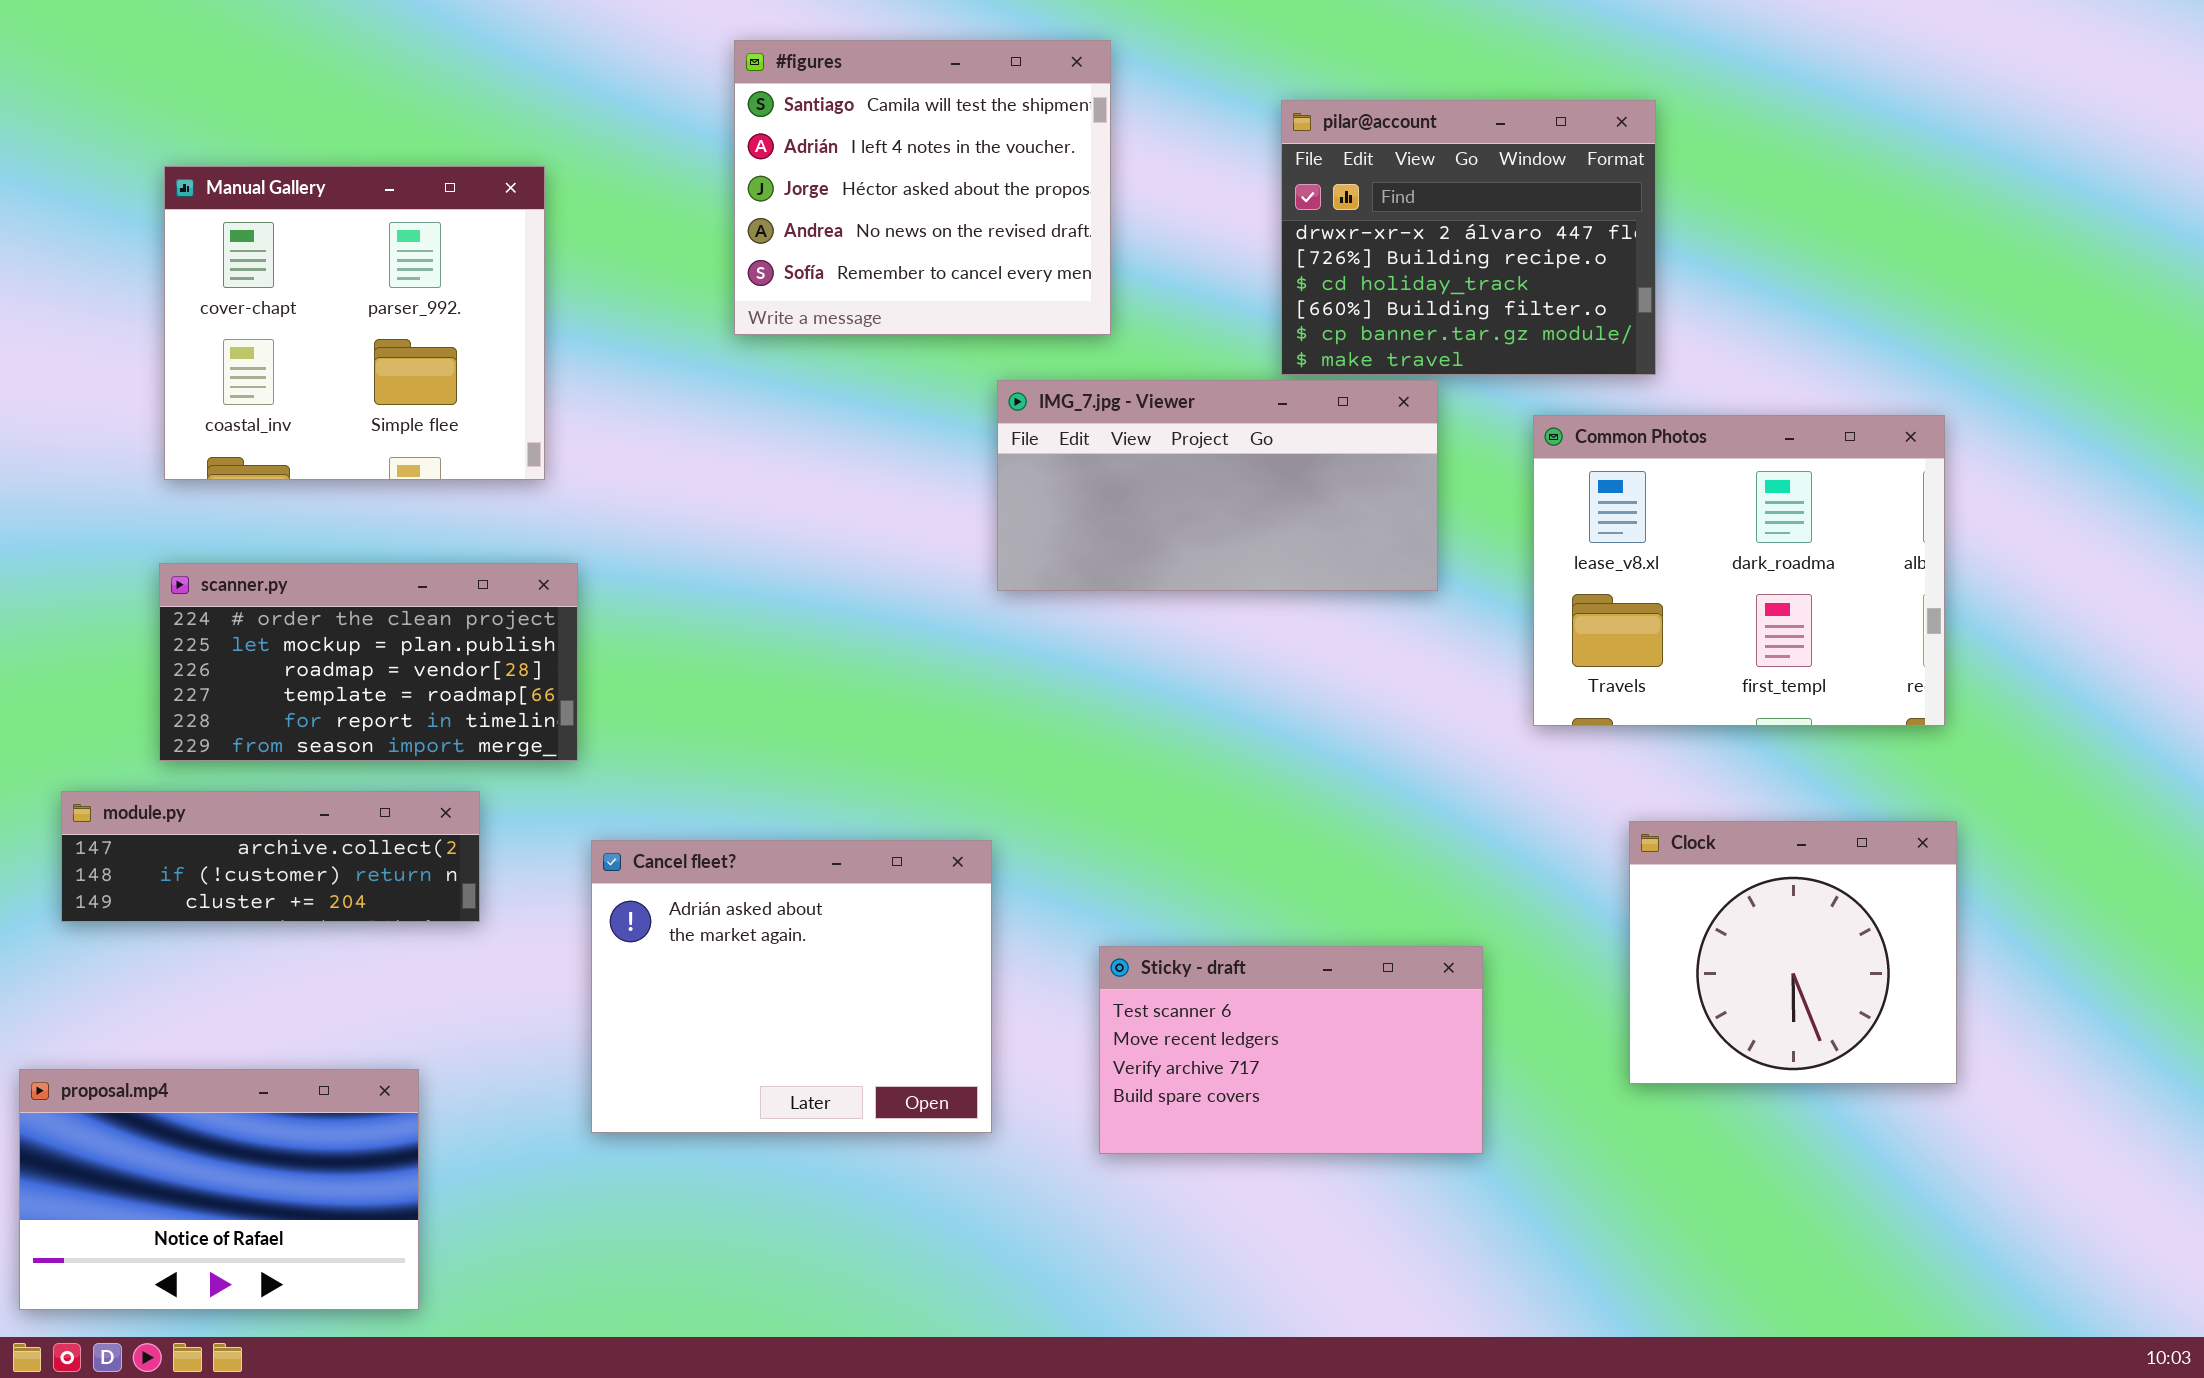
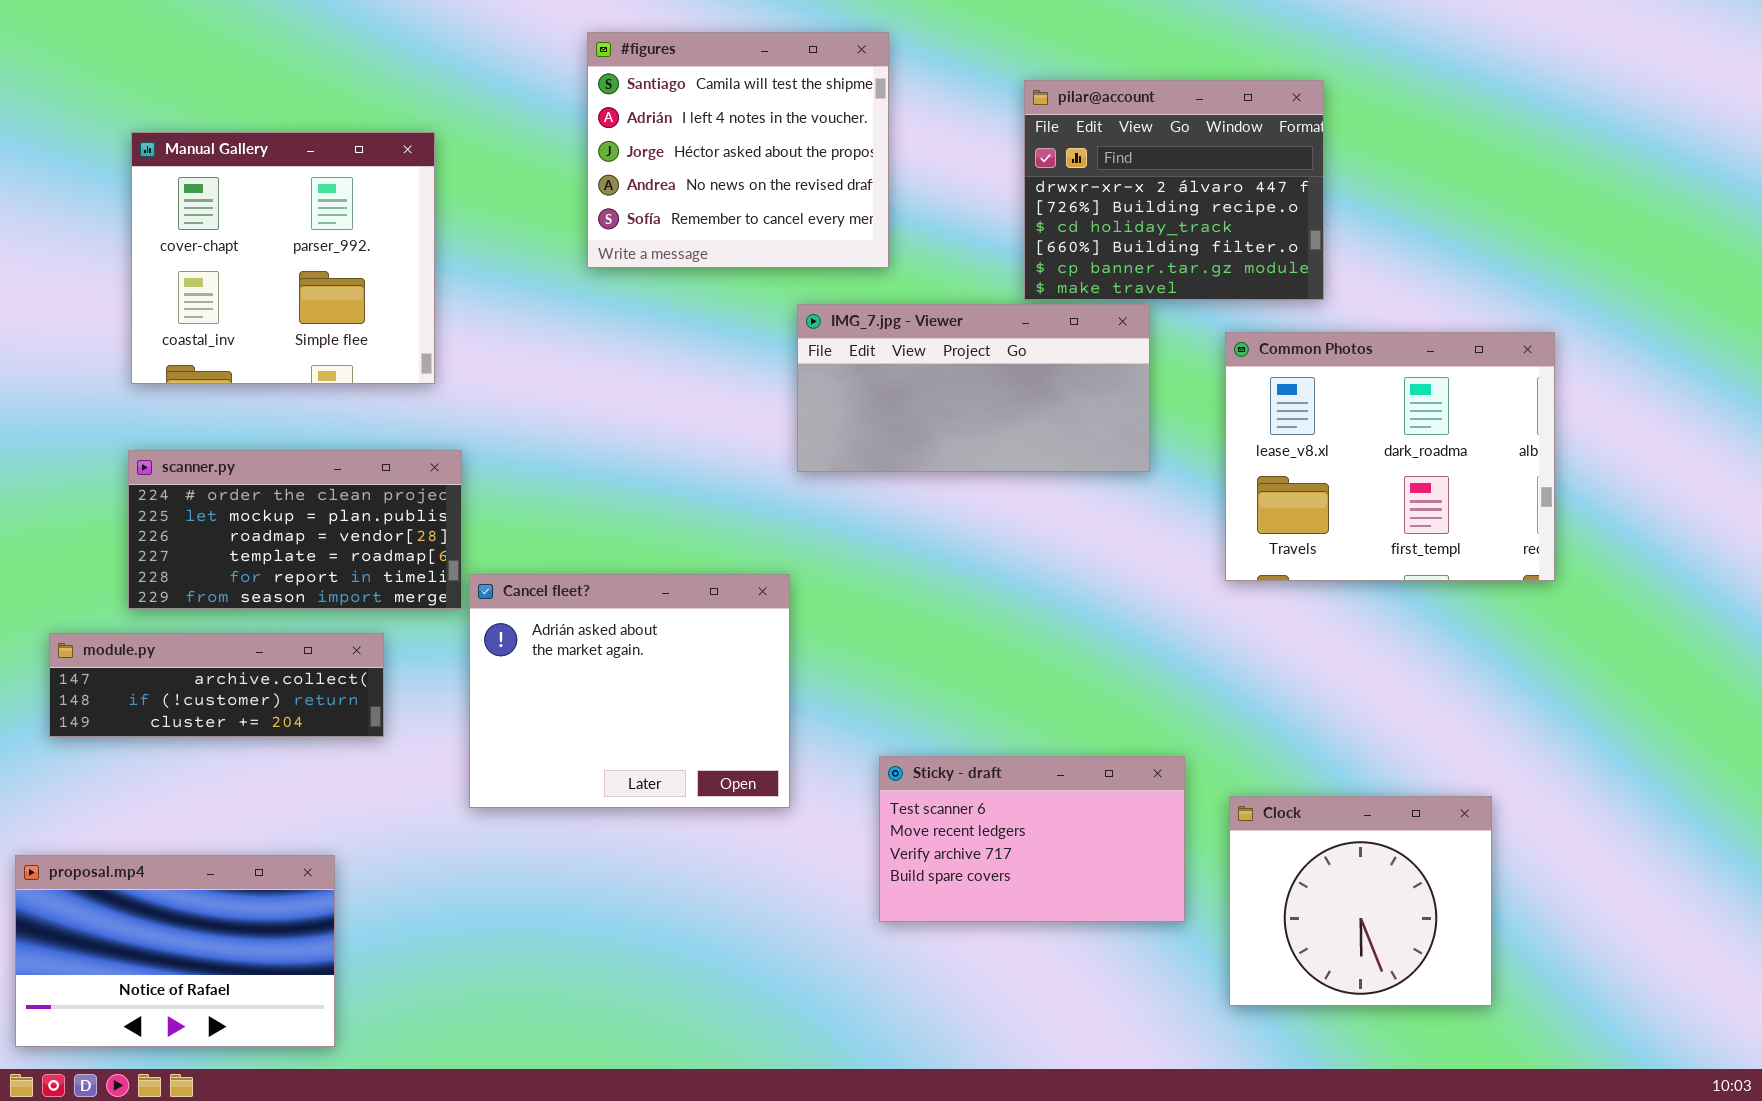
Clock: [1629,821,1957,1084] -> [1229,796,1492,1006], moved
Cancel fleet?: [591,840,992,1133] -> [469,574,790,808], moved

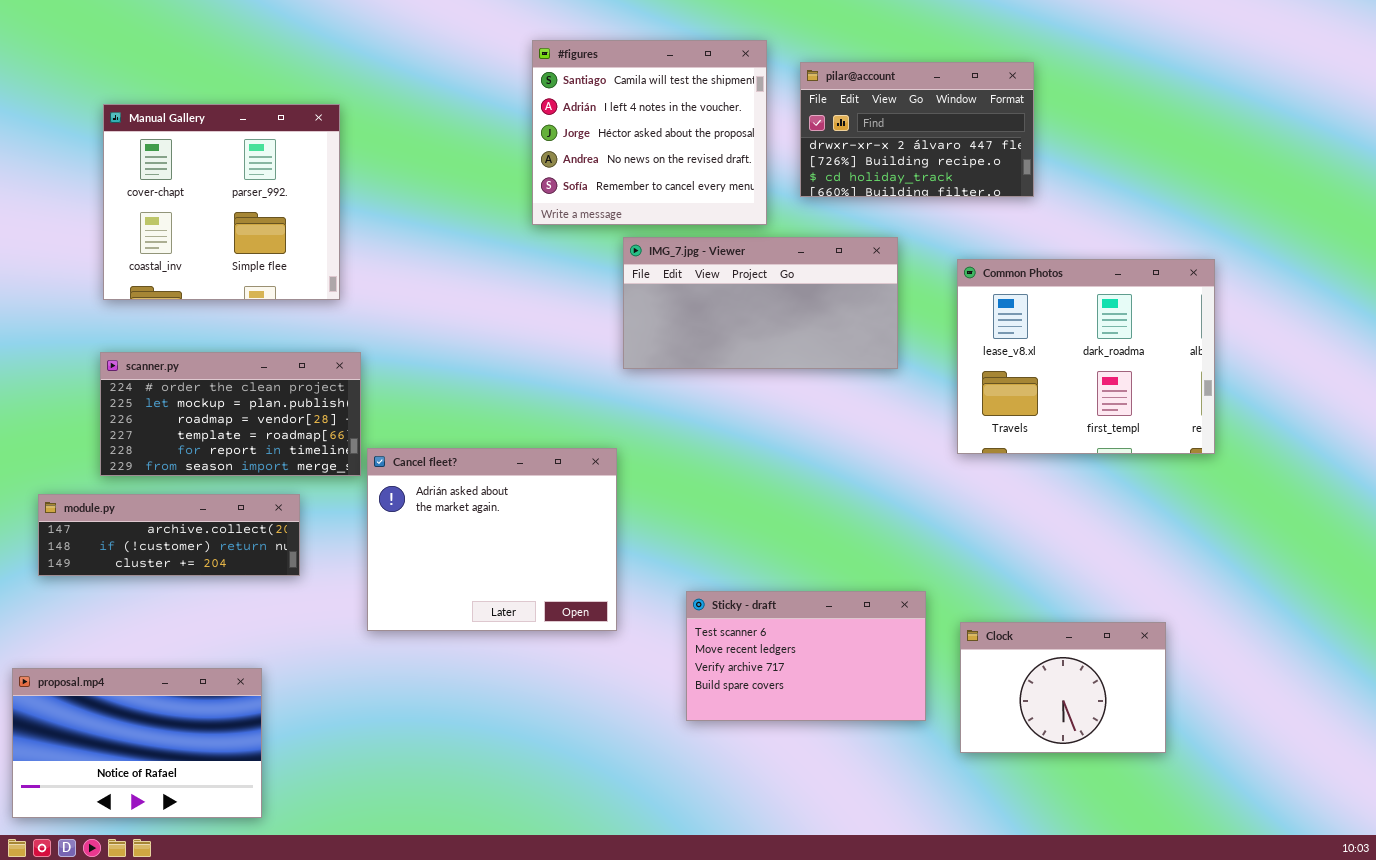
#figures: [587,32,889,268] -> [532,40,767,225], moved
pilar@account: [1024,80,1324,300] -> [800,62,1034,197], resized
Clock: [1229,796,1492,1006] -> [960,622,1166,753], resized

